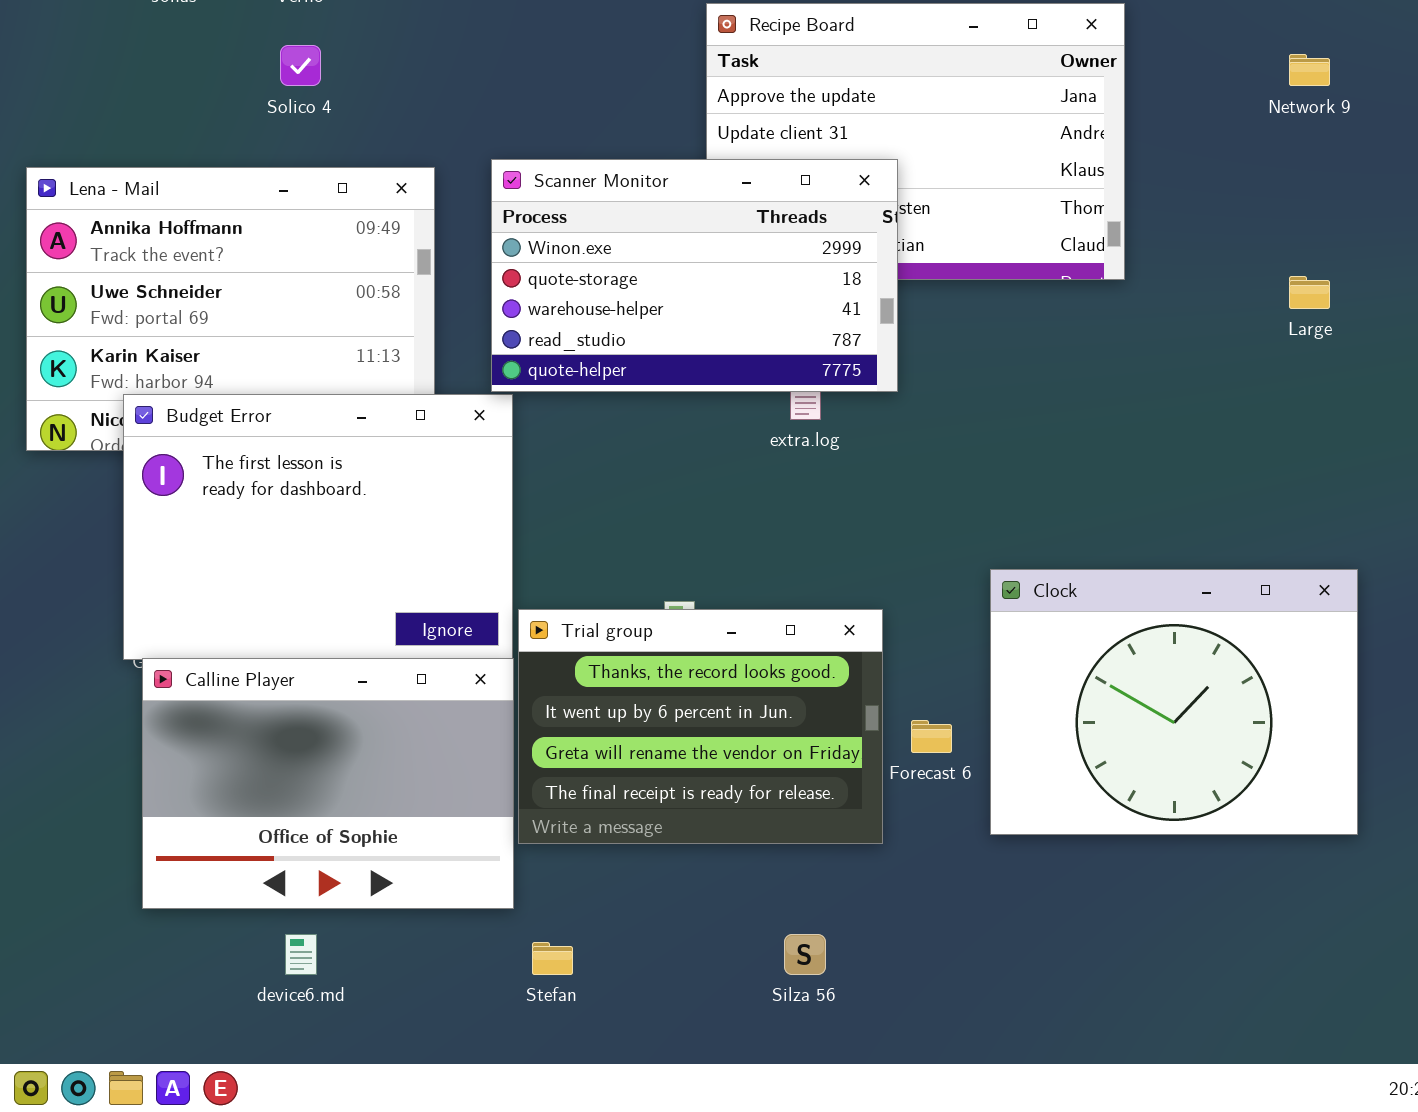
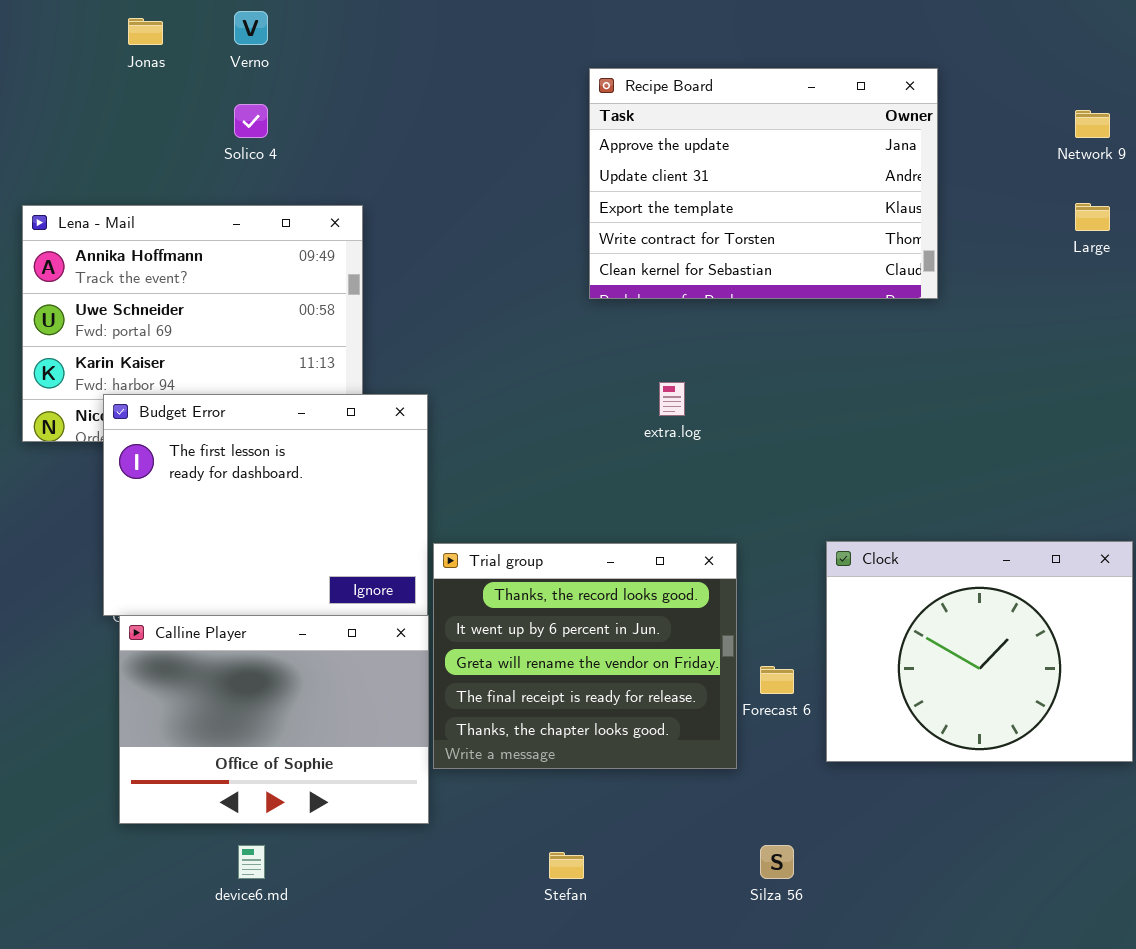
Scanner Monitor: [491,159,898,392] -> none, closed
Large: [1289,276,1330,309] -> [1075,203,1110,231], moved
Trial group: [518,609,883,844] -> [433,543,737,769], resized
Silza 56: [784,934,826,975] -> [760,845,794,879], moved
Stefan: [532,942,573,975] -> [549,852,584,879], moved

